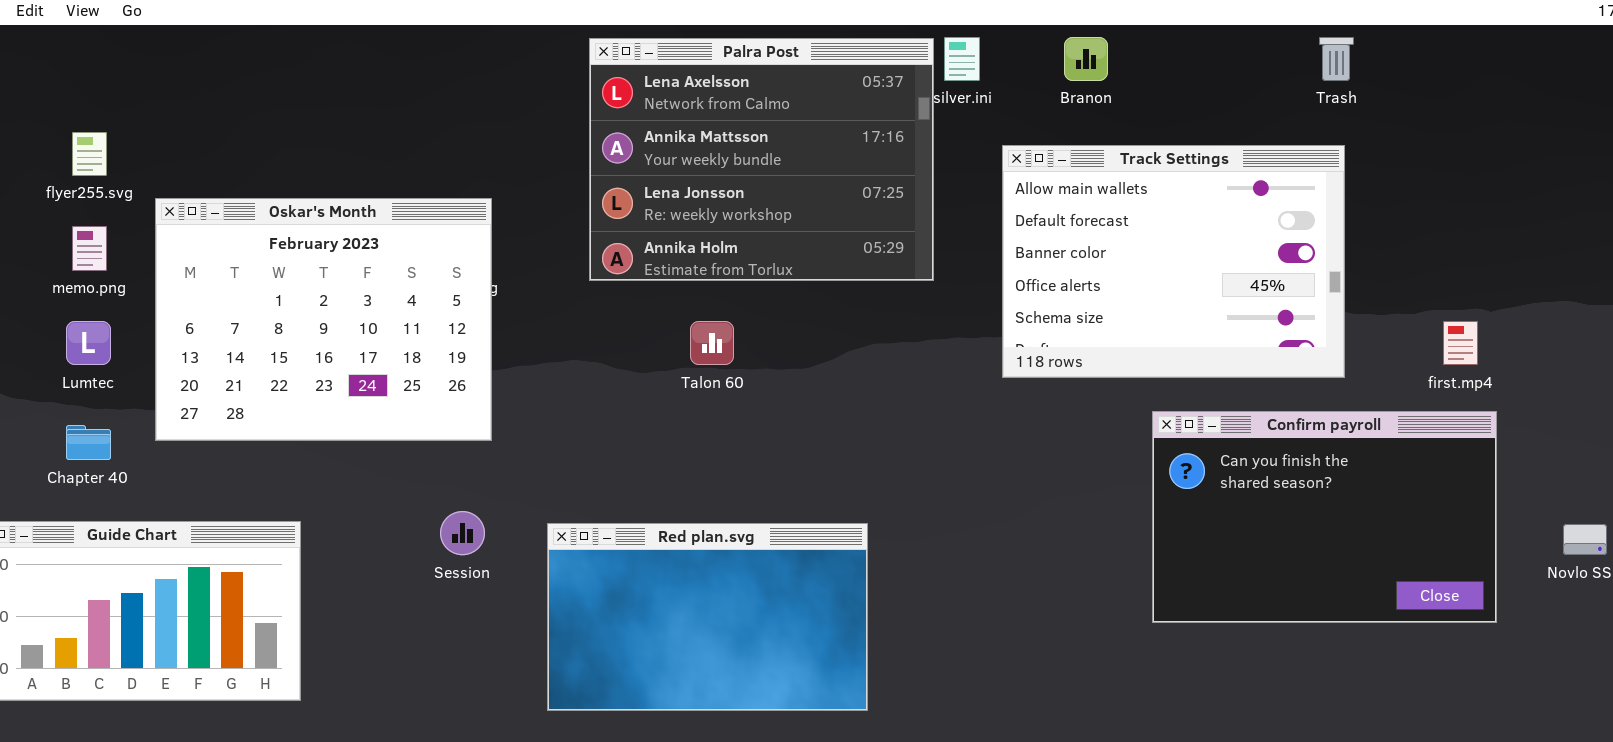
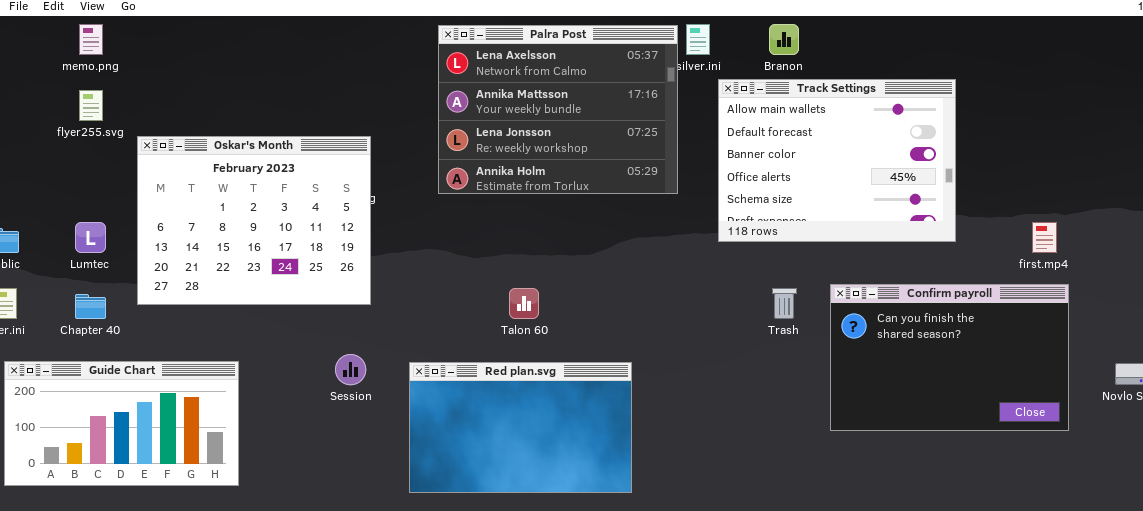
Trash: [1319,37,1354,81] -> [772,288,797,319], moved
Track Settings: [1002,145,1345,378] -> [718,79,956,242], moved
memo.png: [72,226,107,271] -> [79,24,103,55], moved
Talon 60: [690,321,734,365] -> [509,288,539,319], moved

